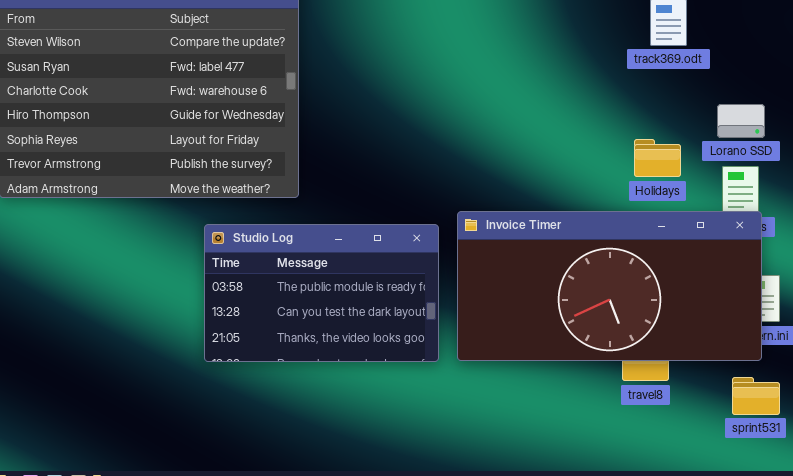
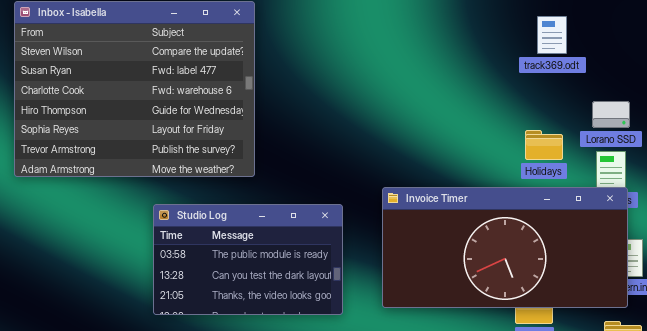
Studio Log: [204,224,439,362] -> [153,204,343,315], moved

